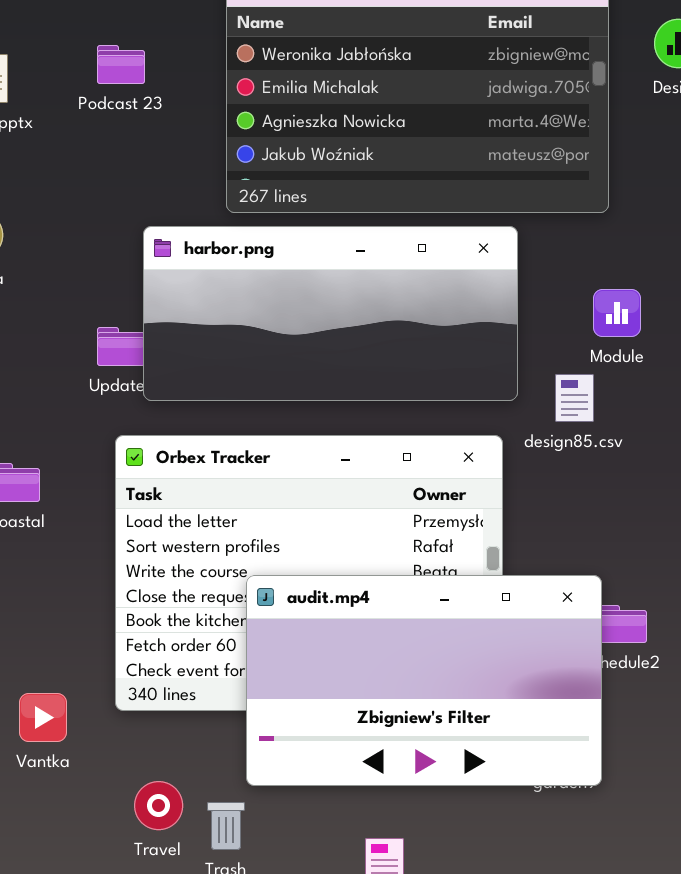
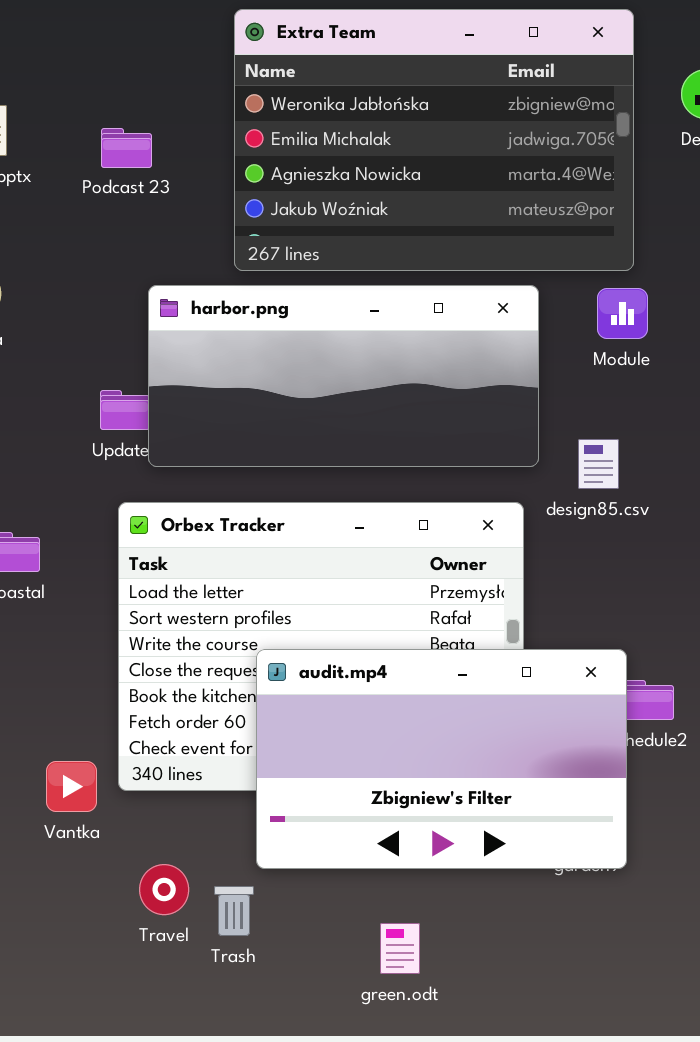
Podcast 23: [97,45,145,84] -> [101,128,152,168], moved
Module: [593,289,641,337] -> [597,288,648,339], moved
Vantka: [19,693,67,742] -> [46,761,97,812], moved

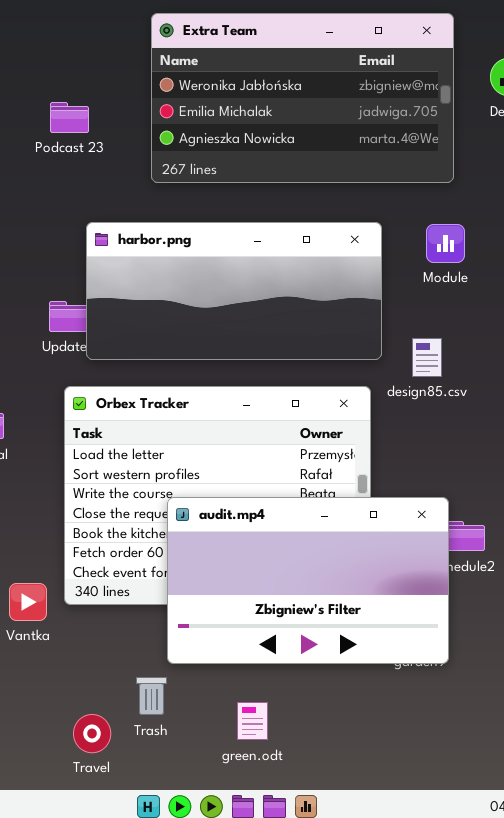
Extra Team: [234,9,634,271] -> [151,13,454,183], resized
Travel: [139,864,189,915] -> [73,714,111,753], moved
green.odt: [380,923,420,974] -> [237,702,268,740], moved

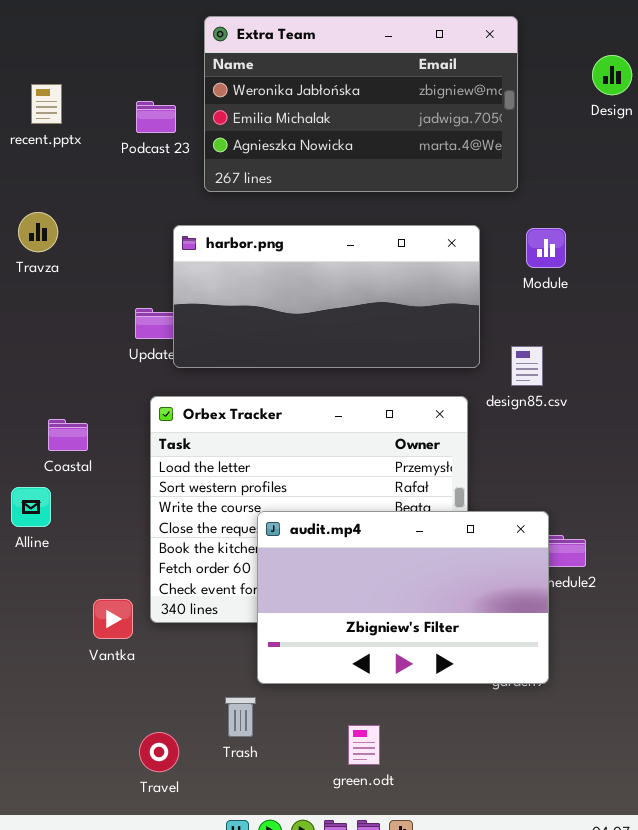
Extra Team: [151,13,454,183] -> [204,16,518,192], moved
green.odt: [237,702,268,740] -> [348,725,380,765], moved
Travel: [73,714,111,753] -> [139,732,179,772], moved

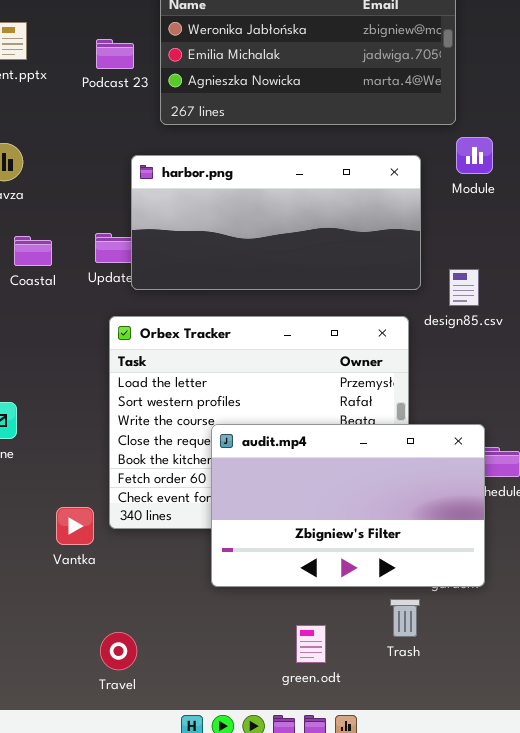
Module: [526,228,566,268] -> [456,137,493,174], moved
Coastal: [48,419,88,451] -> [14,236,52,266], moved
Trash: [225,697,256,737] -> [390,599,420,637], moved

